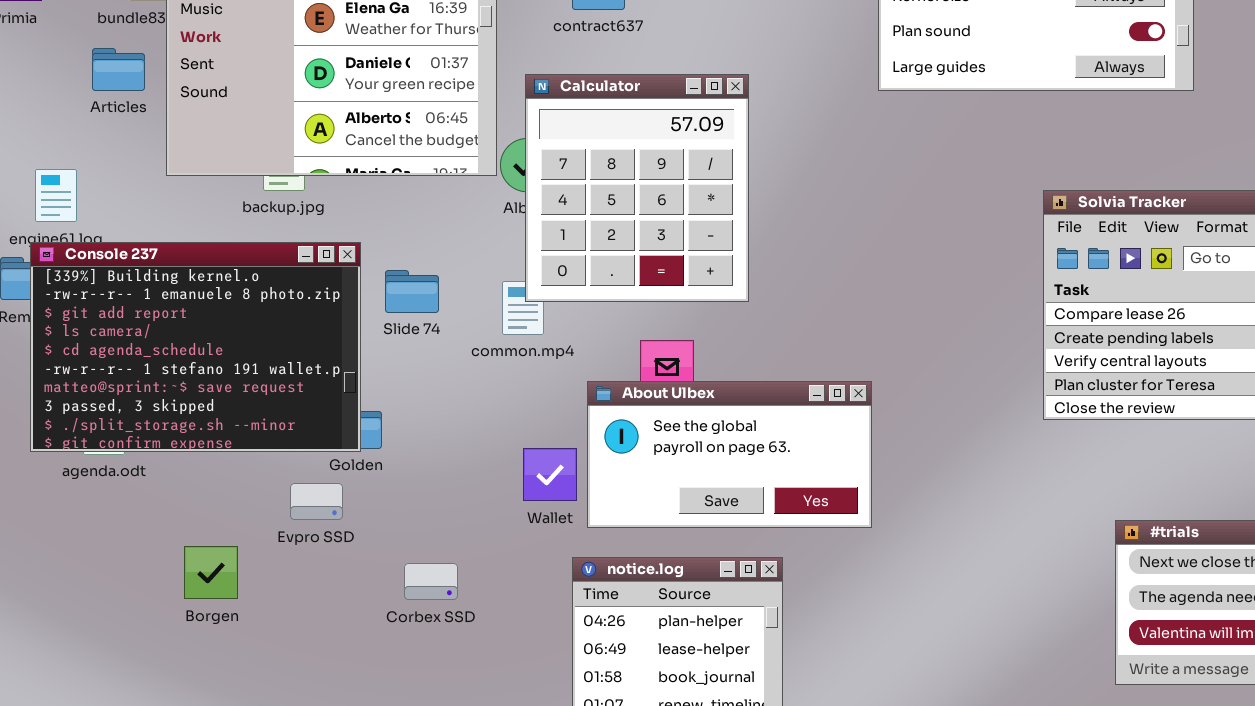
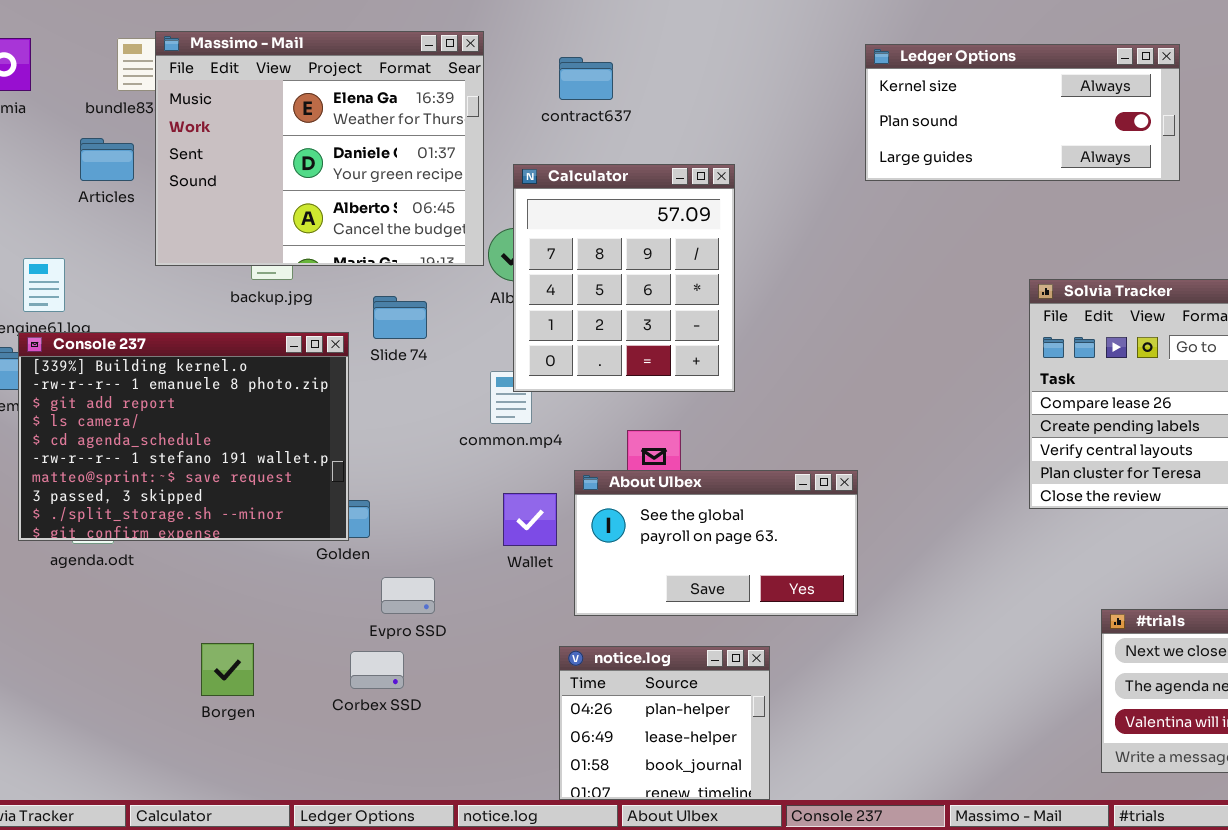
Slide 74: [385,270,439,313] -> [373,296,427,339], moved
Wallet: [523,448,577,501] -> [503,493,557,546], moved
Evpro SSD: [290,483,343,520] -> [381,577,435,614], moved
Borgen: [184,546,238,599] -> [201,643,254,696], moved
Corbex SSD: [404,563,458,600] -> [350,651,404,689], moved

